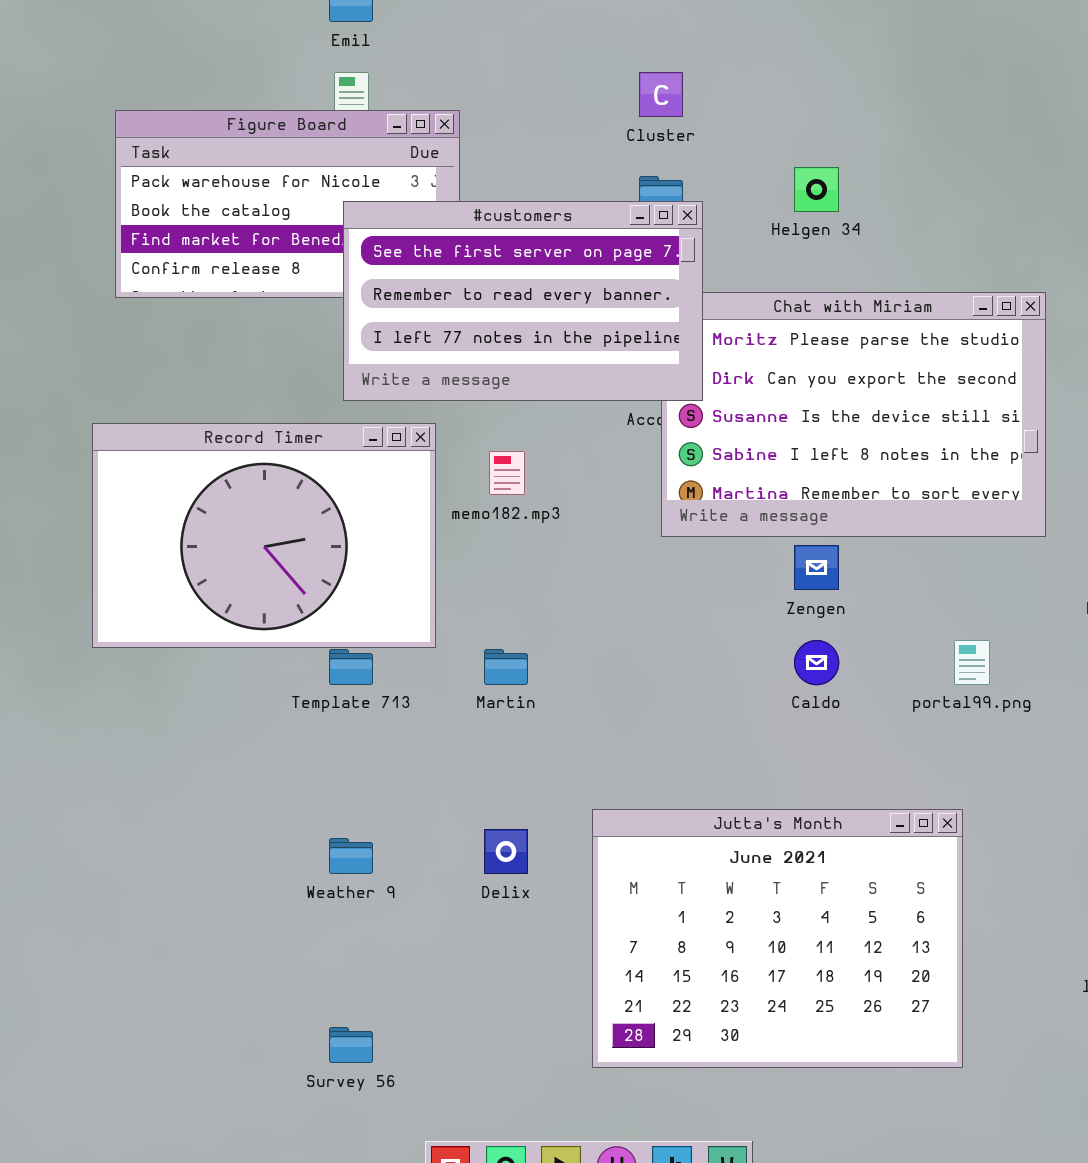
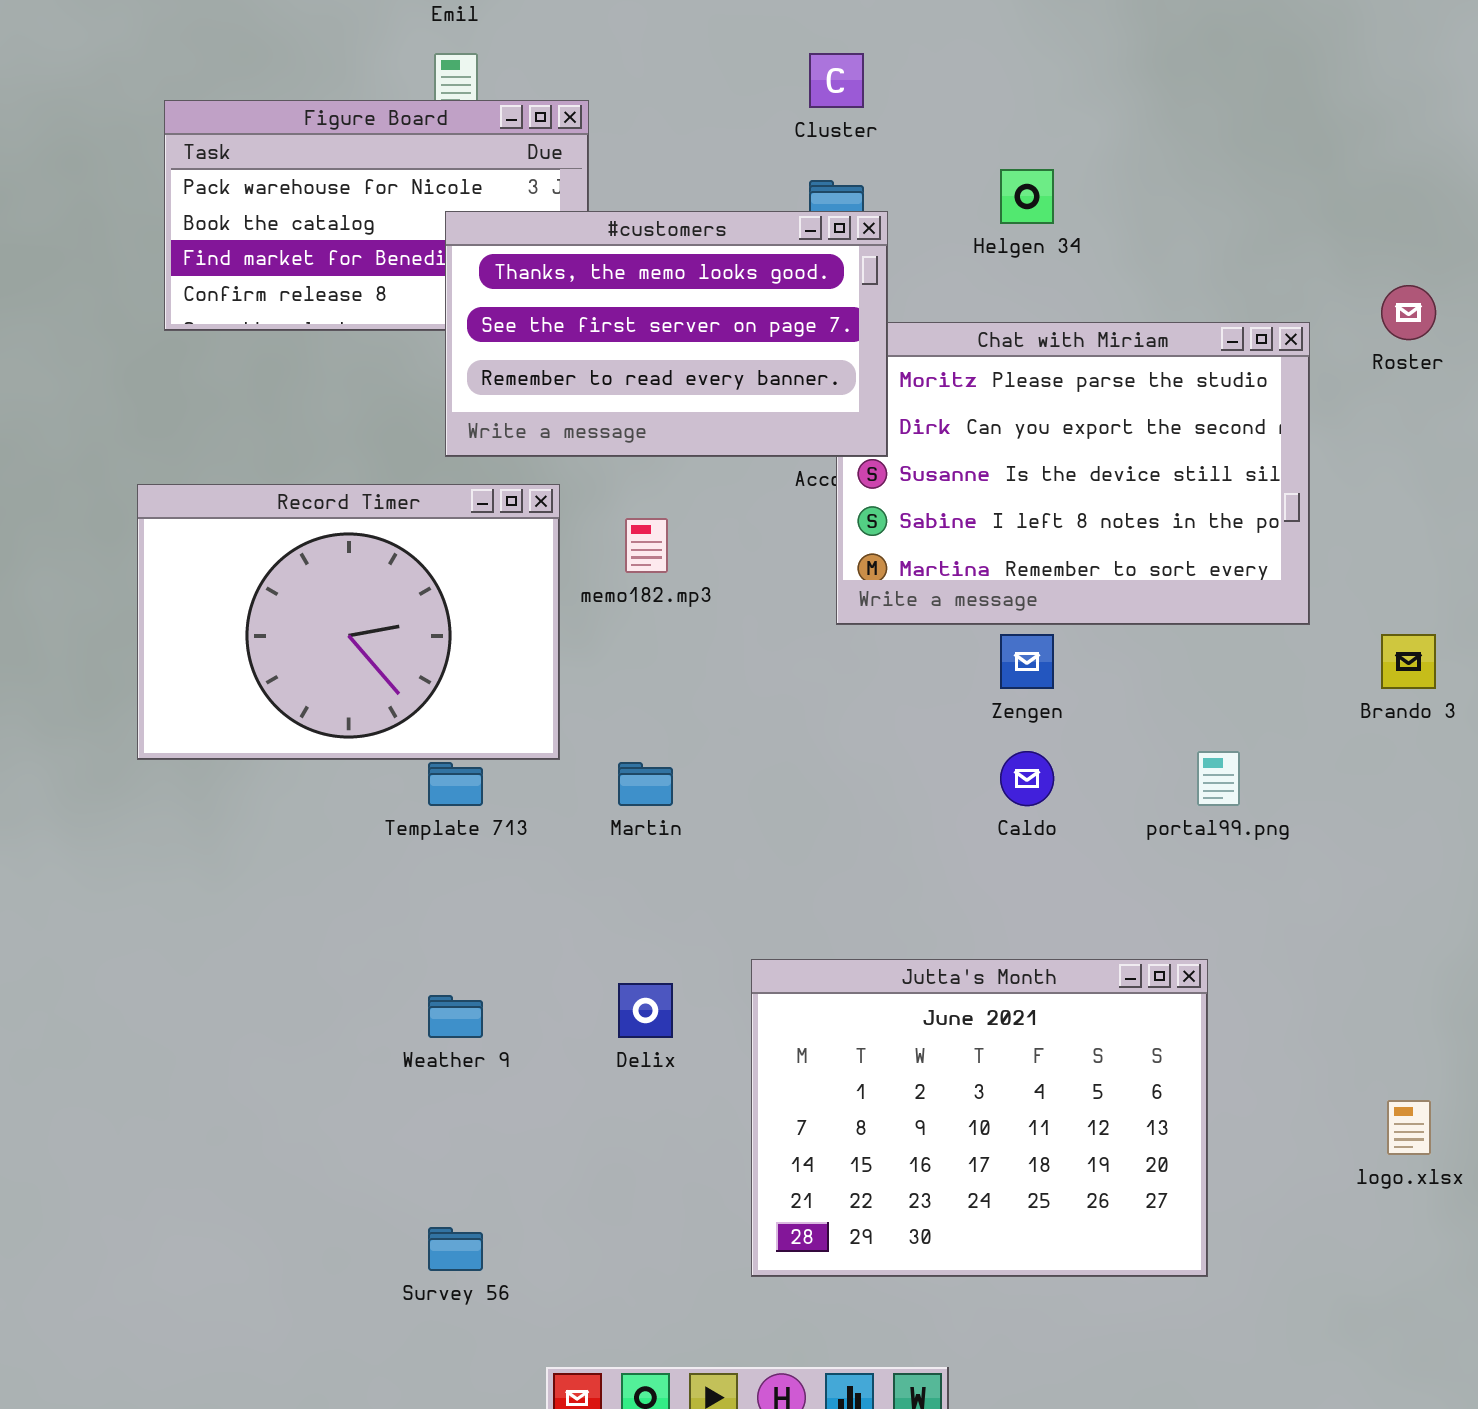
#customers: [343,201,703,401] -> [445,211,888,457], scrolled up 1 row

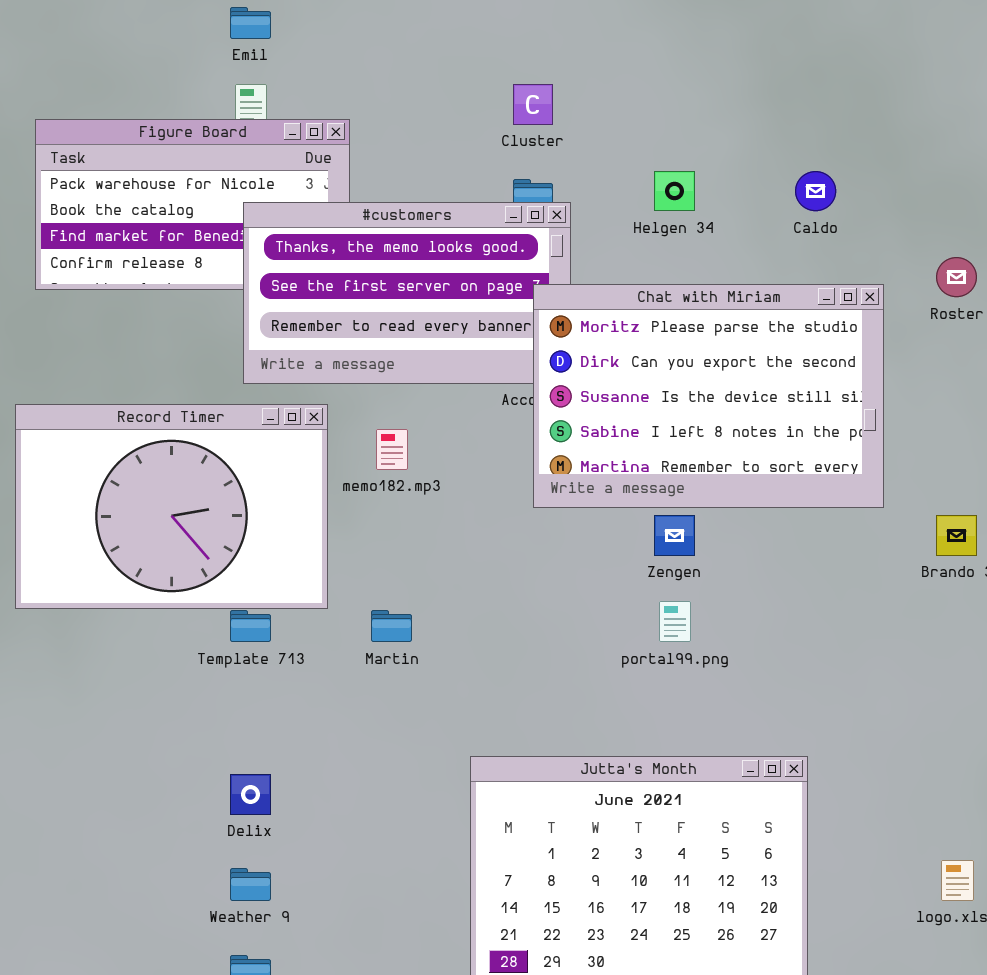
Chat with Miriam: [836,322,1310,625] -> [533,284,884,508], raised
Caldo: [1000,751,1054,806] -> [795,171,836,211], moved
portal99.png: [1197,751,1240,806] -> [659,601,691,642], moved
Delix: [618,983,673,1038] -> [230,774,271,815], moved
Weather 9: [428,995,483,1038] -> [230,868,271,901], moved

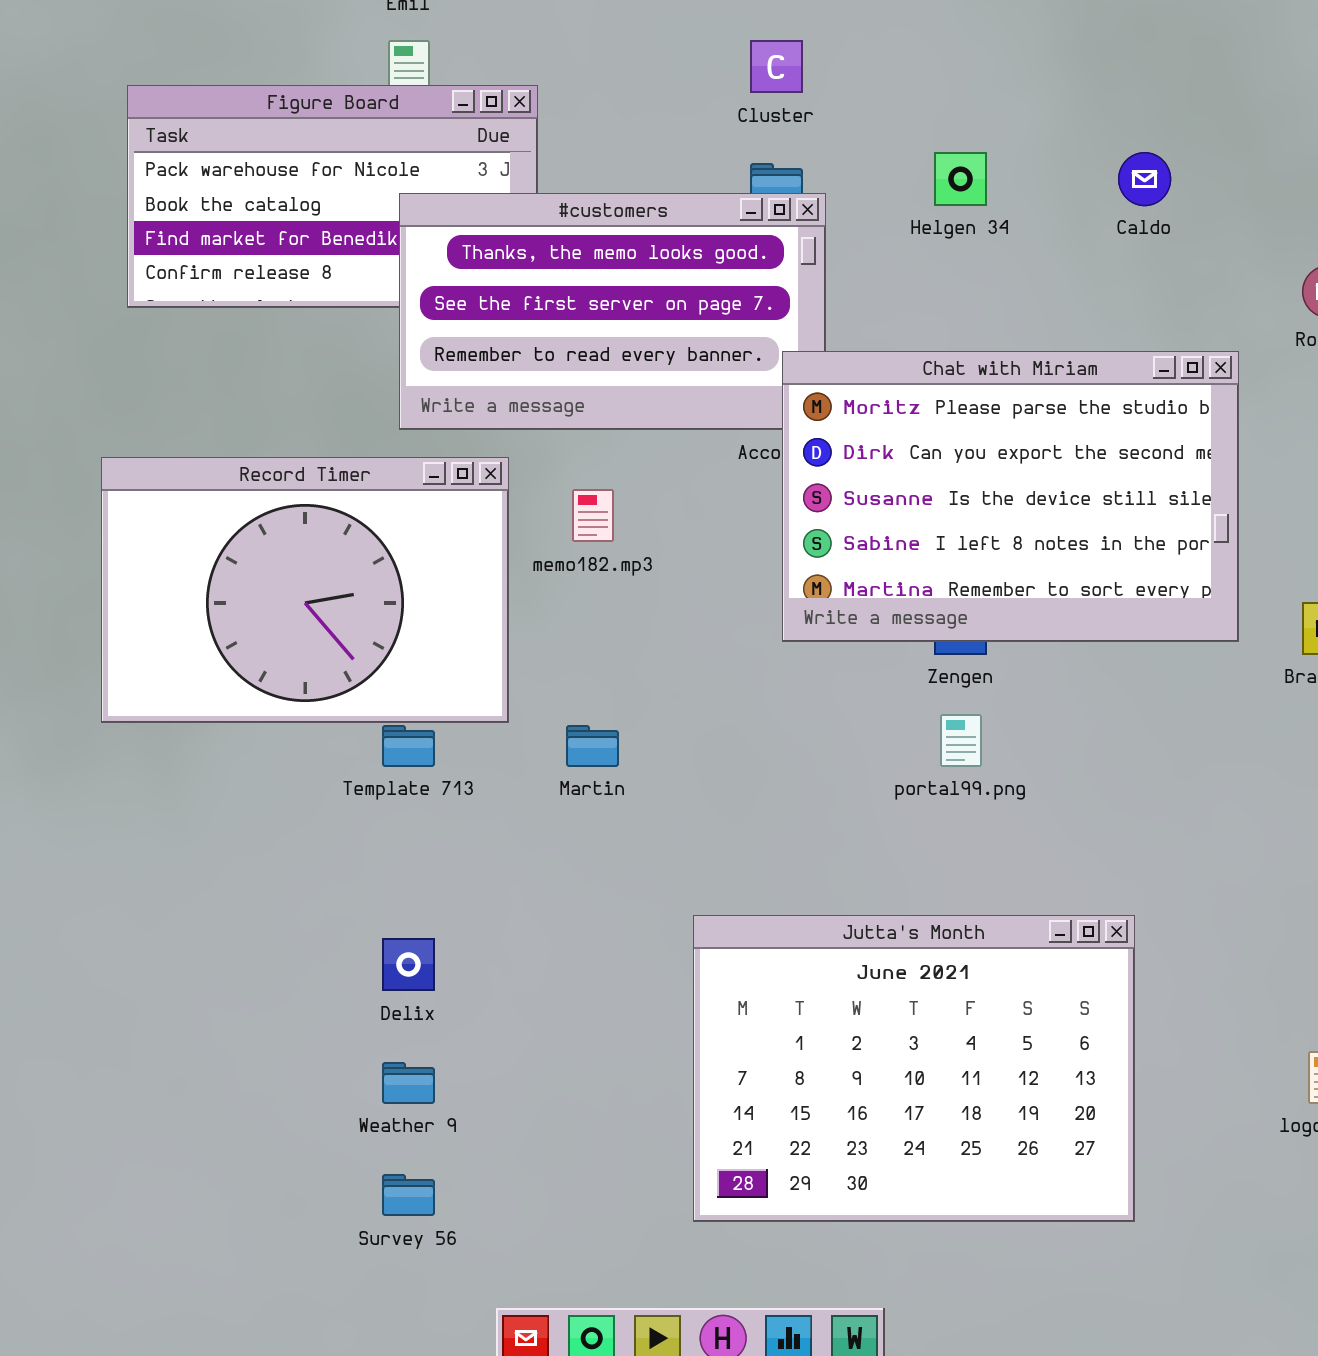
Chat with Miriam: [533,284,884,508] -> [782,351,1239,642], moved

